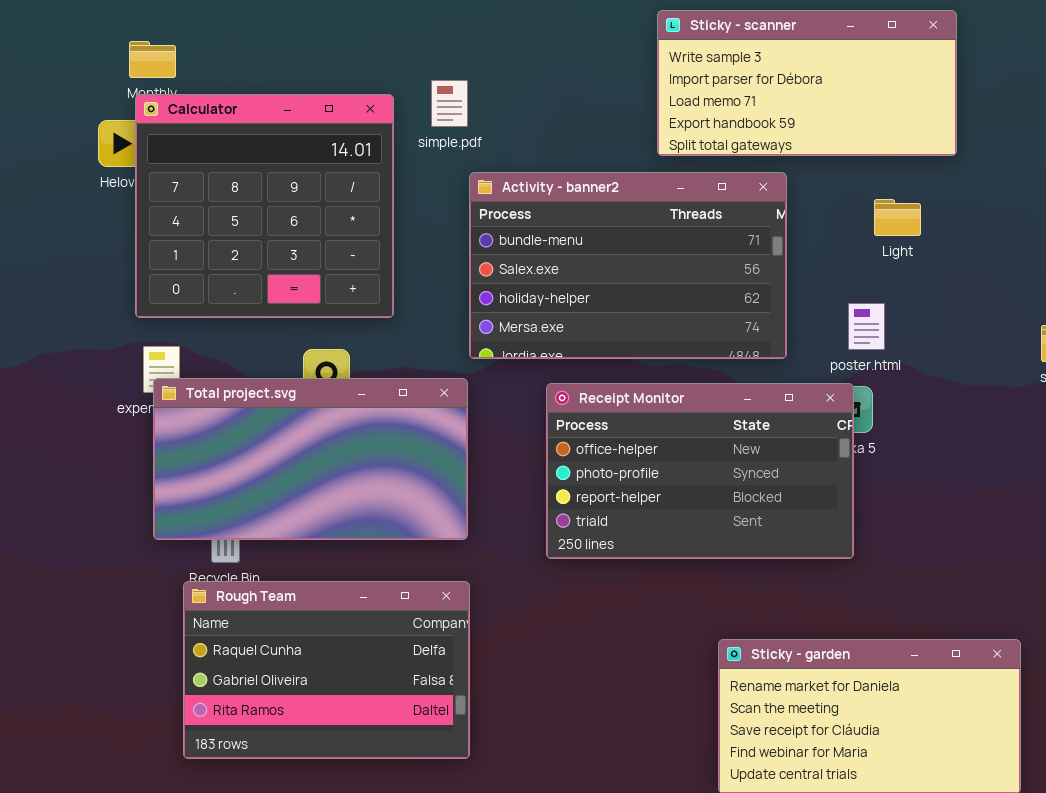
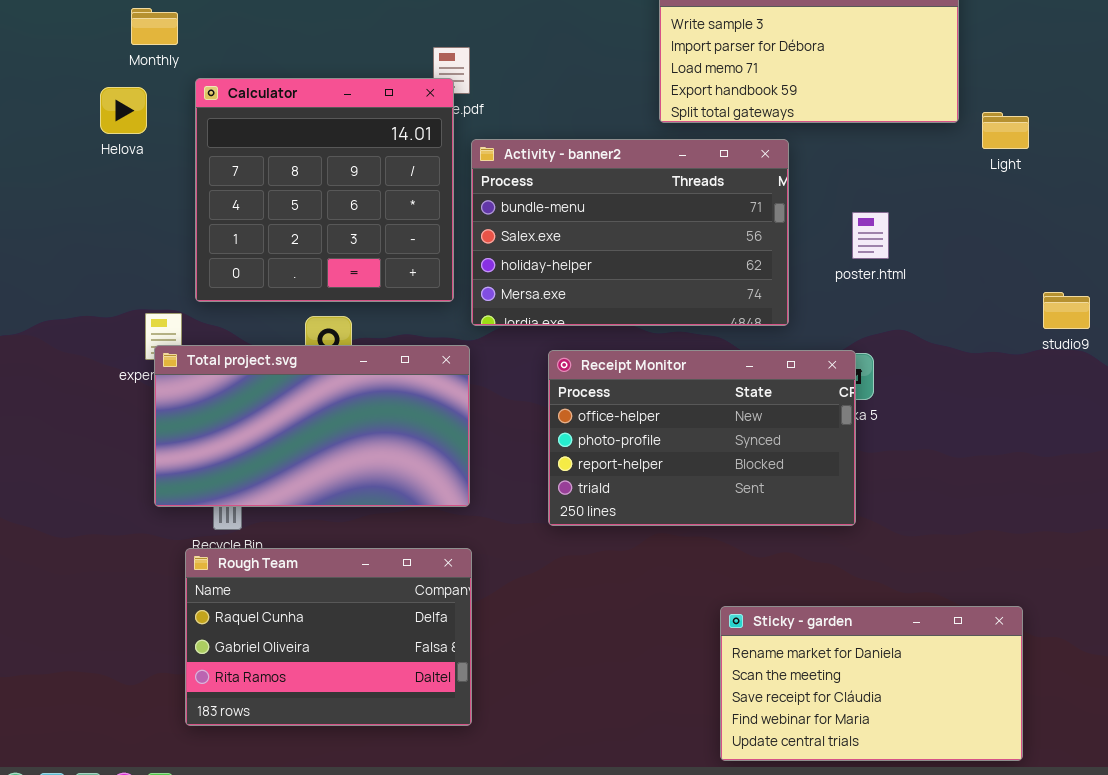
Calculator: [135,94,394,318] -> [195,78,454,302], moved
Light: [874,199,921,236] -> [982,112,1029,149], moved
poster.html: [848,303,885,350] -> [852,212,889,259], moved

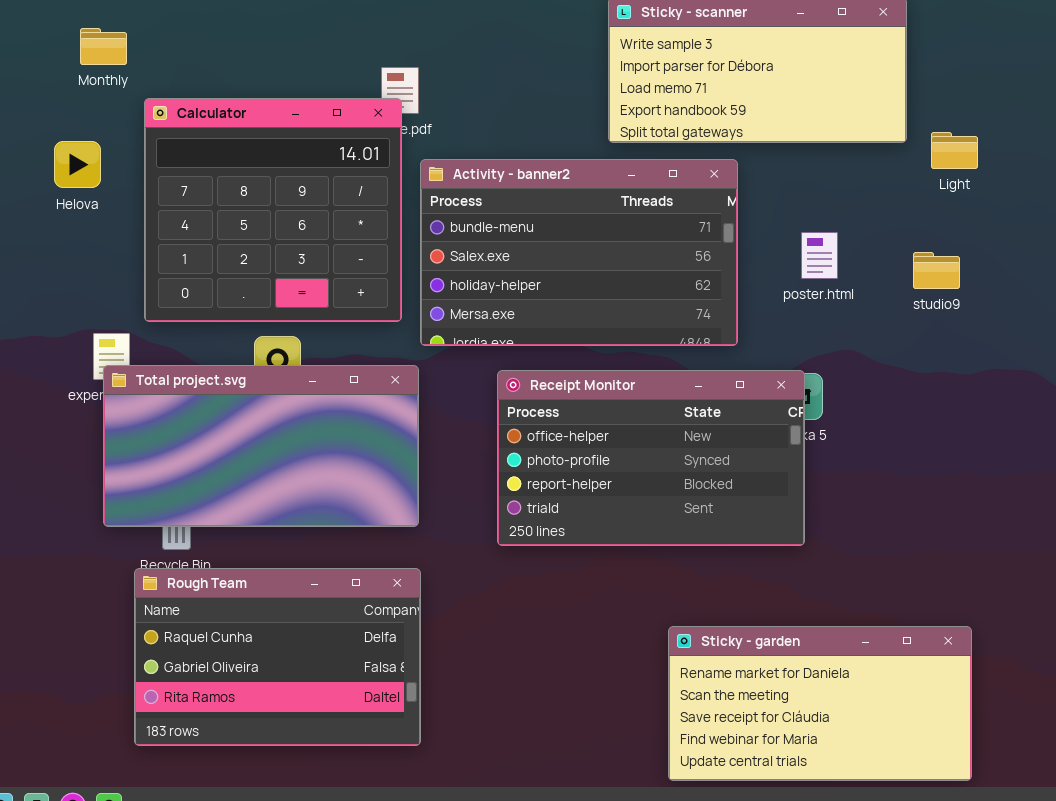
Helova: [100,87,147,134] -> [54,141,101,188], moved
studio9: [1043,292,1090,329] -> [913,252,960,289], moved

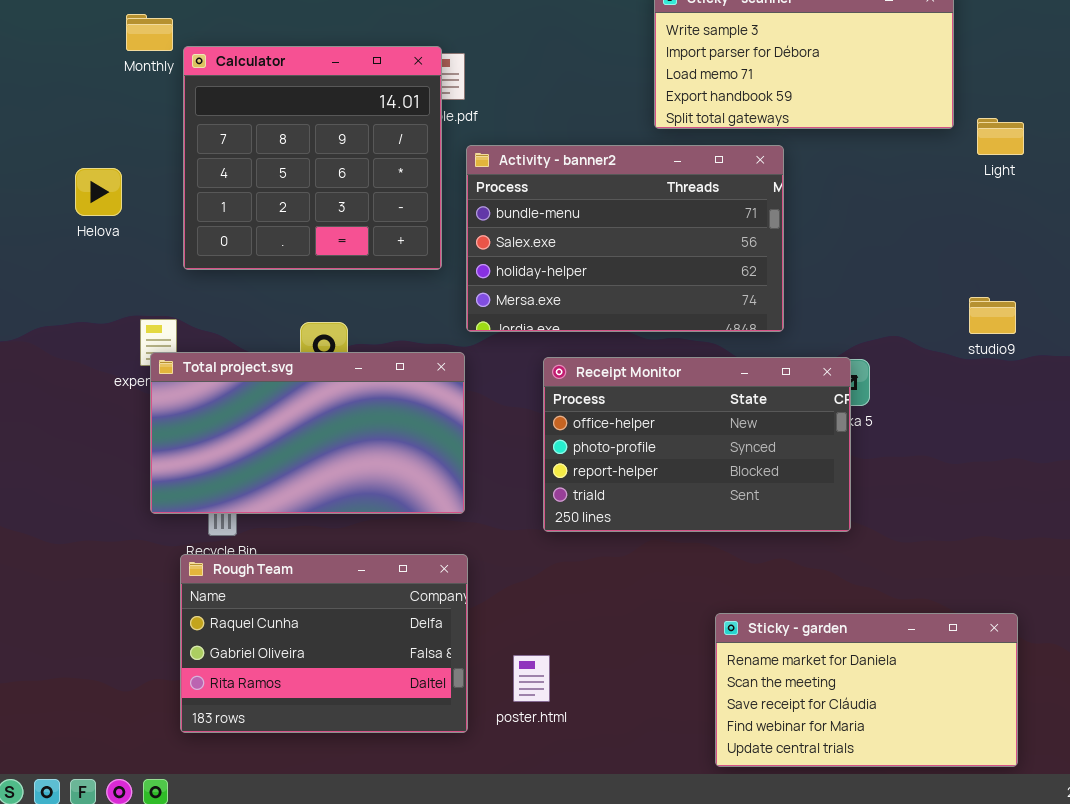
Calculator: [144,98,402,322] -> [183,46,442,270], moved
Helova: [54,141,101,188] -> [75,168,122,216], moved
poster.html: [801,232,838,279] -> [513,655,550,702], moved
studio9: [913,252,960,289] -> [969,297,1016,334], moved

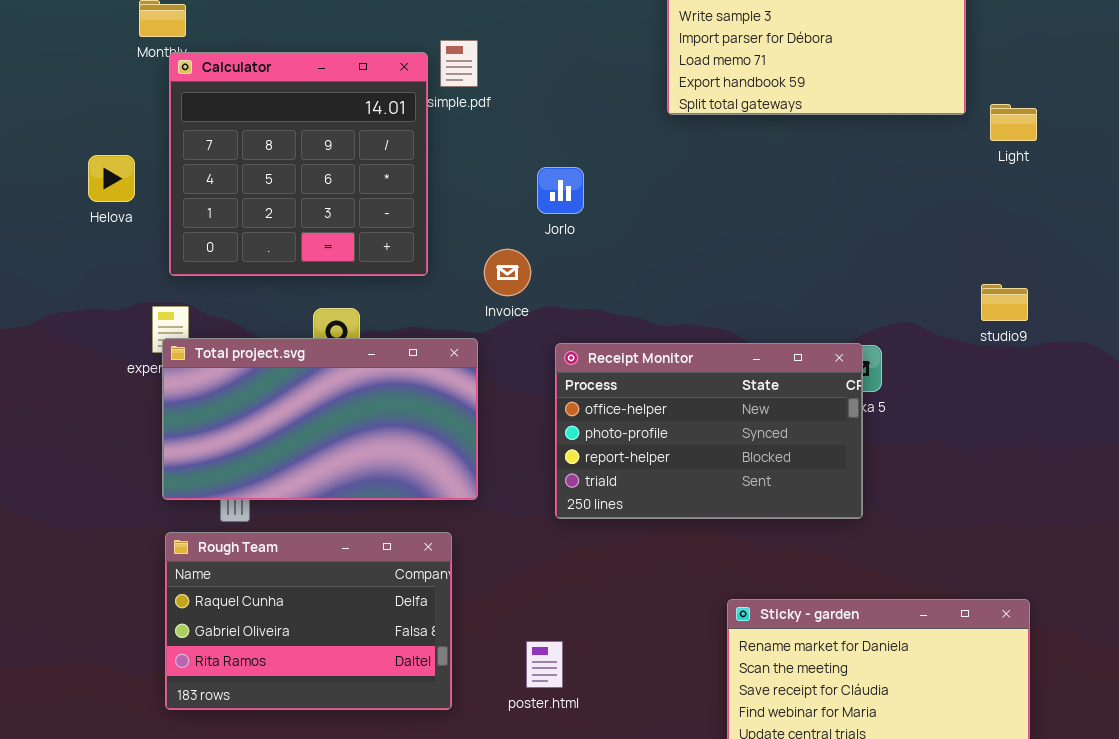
Calculator: [183,46,442,270] -> [169,52,428,276], moved
Activity - banner2: [466,145,784,332] -> none, closed
Rough Team: [180,554,468,733] -> [165,532,452,710], moved

